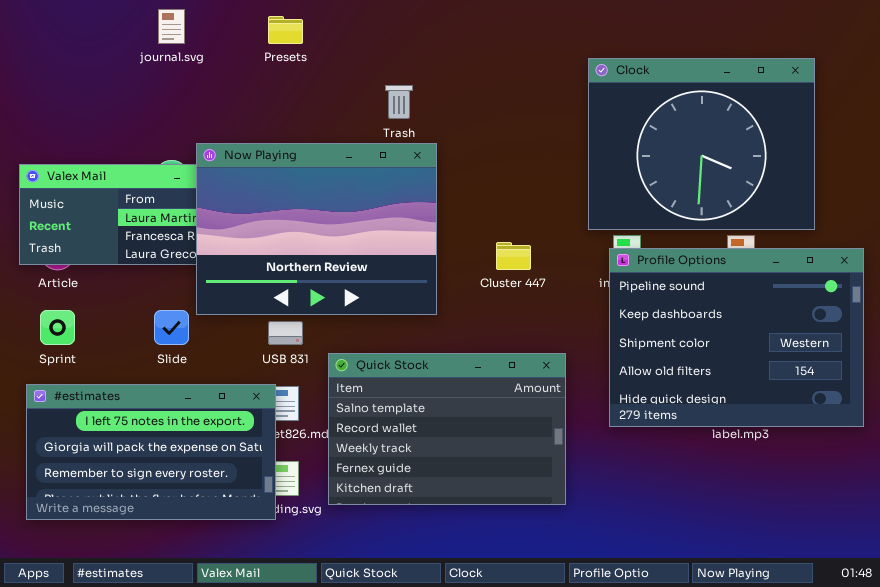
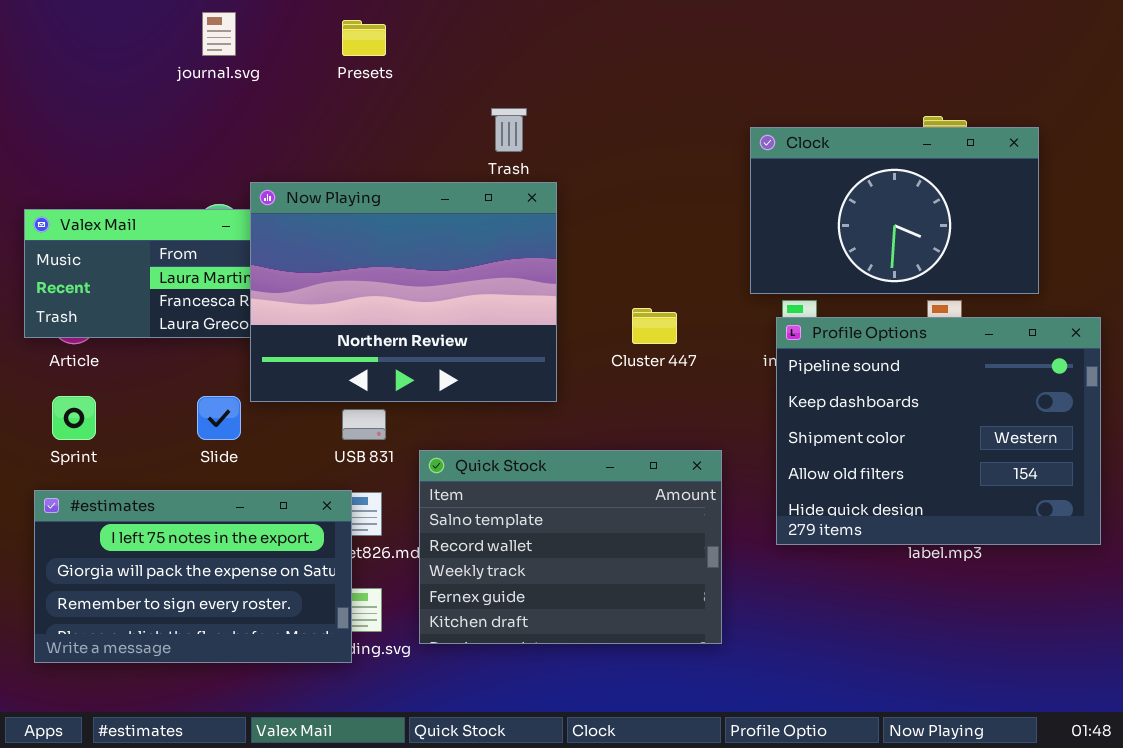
Clock: [588,58,815,230] -> [750,127,1039,294], resized

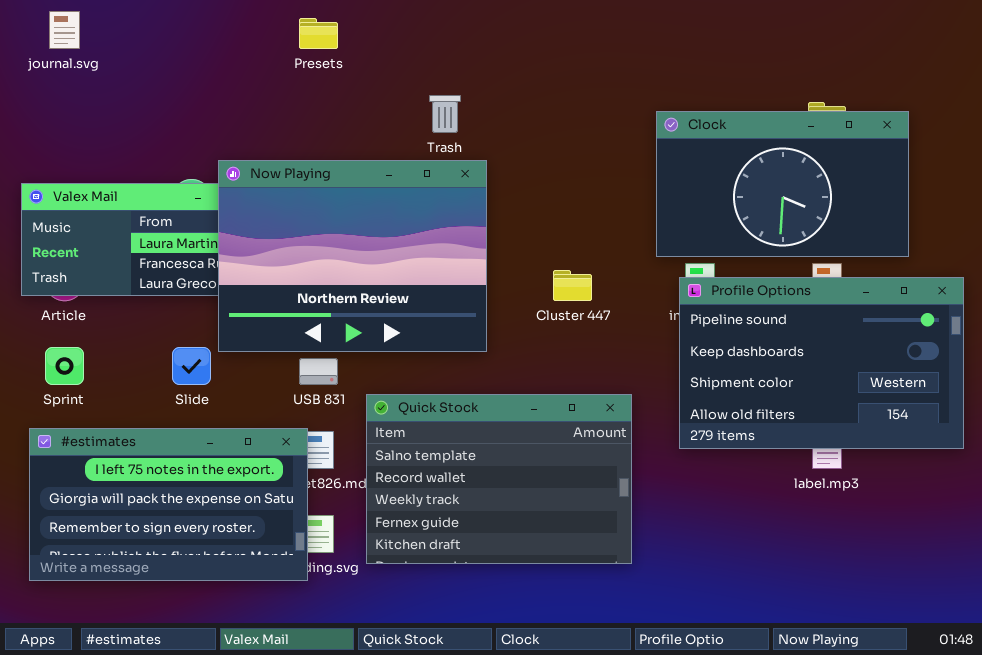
journal.svg: [202,12,236,56] -> [49,11,80,49], moved
Profile Options: [776,317,1101,545] -> [679,277,964,449], resized

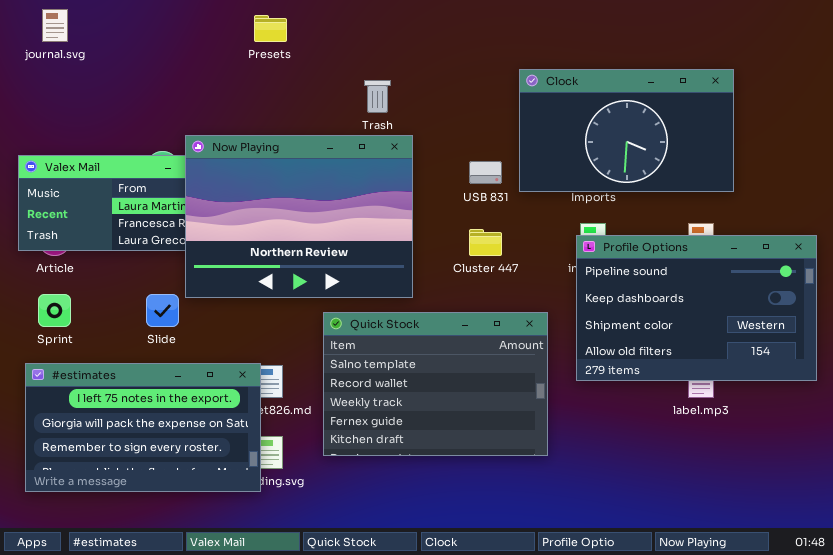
Clock: [656,111,909,257] -> [519,69,734,192], moved
USB 831: [299,358,338,385] -> [469,161,502,184], moved
Quick Stock: [366,394,632,564] -> [323,312,548,456], moved

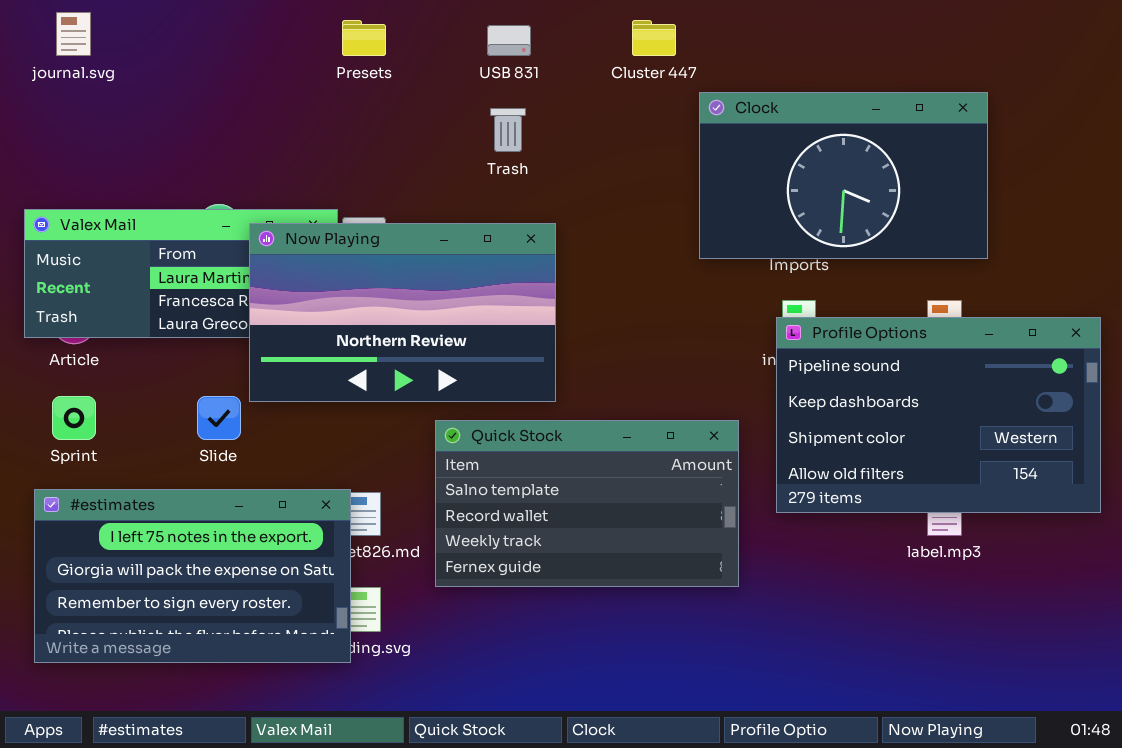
Now Playing: [185,135,413,298] -> [249,223,556,402], resized
USB 831: [469,161,502,184] -> [487,25,531,56], moved
Cluster 447: [469,229,502,256] -> [632,20,676,56], moved
Quick Stock: [323,312,548,456] -> [435,420,739,587], resized

